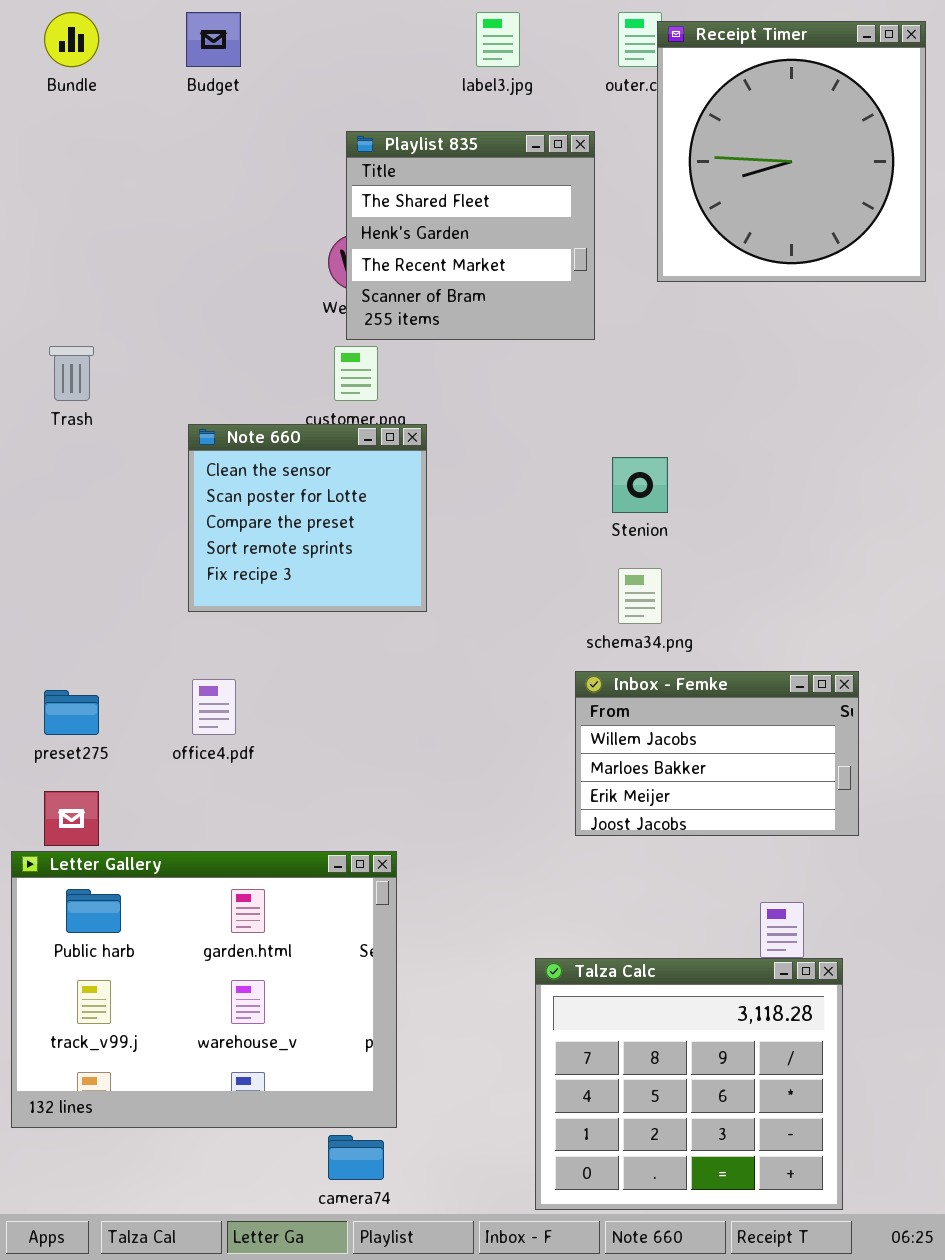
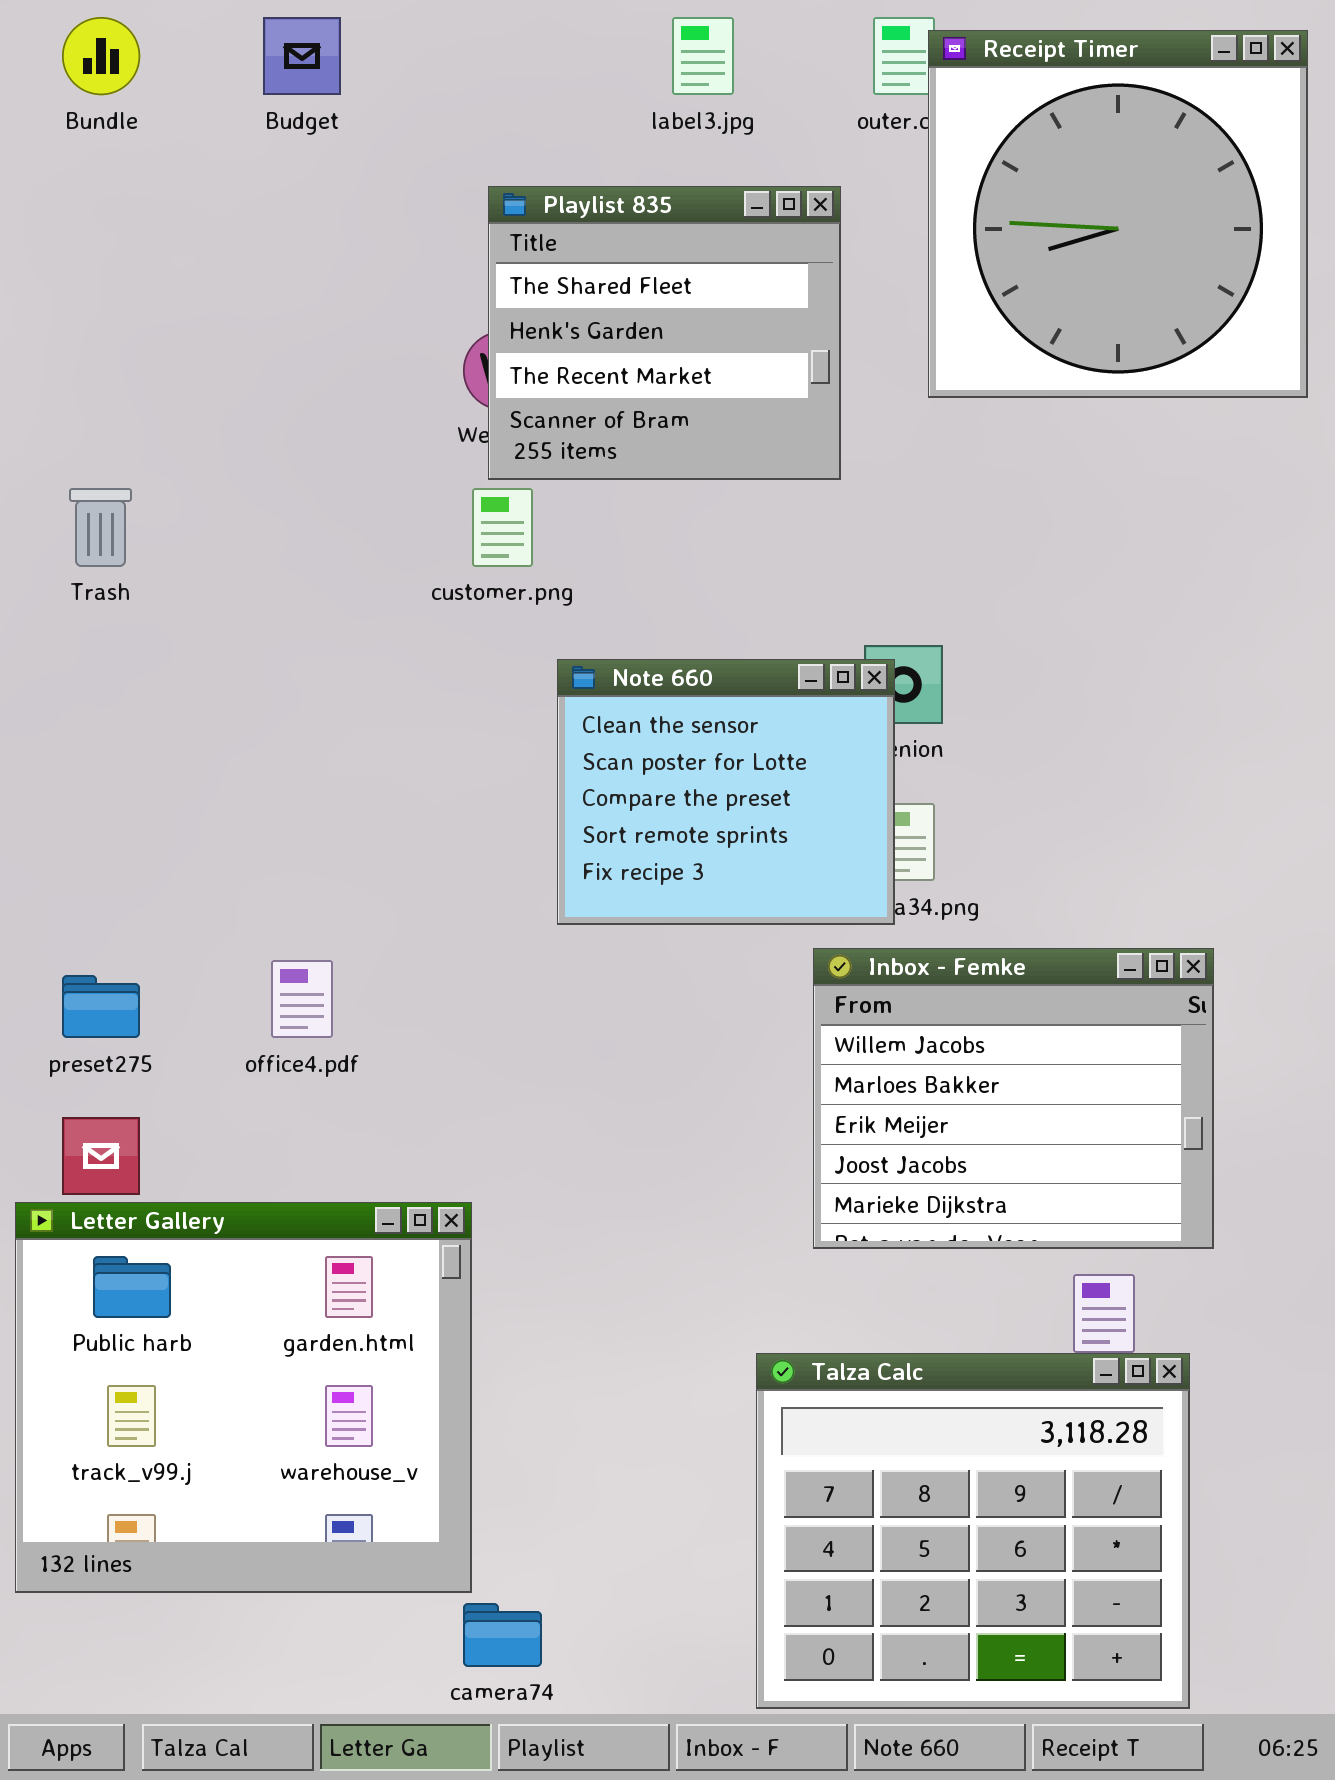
Note 660: [188,424,427,612] -> [557,659,895,925], moved
Inbox - Femke: [575,671,859,836] -> [813,948,1214,1249], resized
Letter Gallery: [11,851,397,1128] -> [15,1202,472,1593], resized

